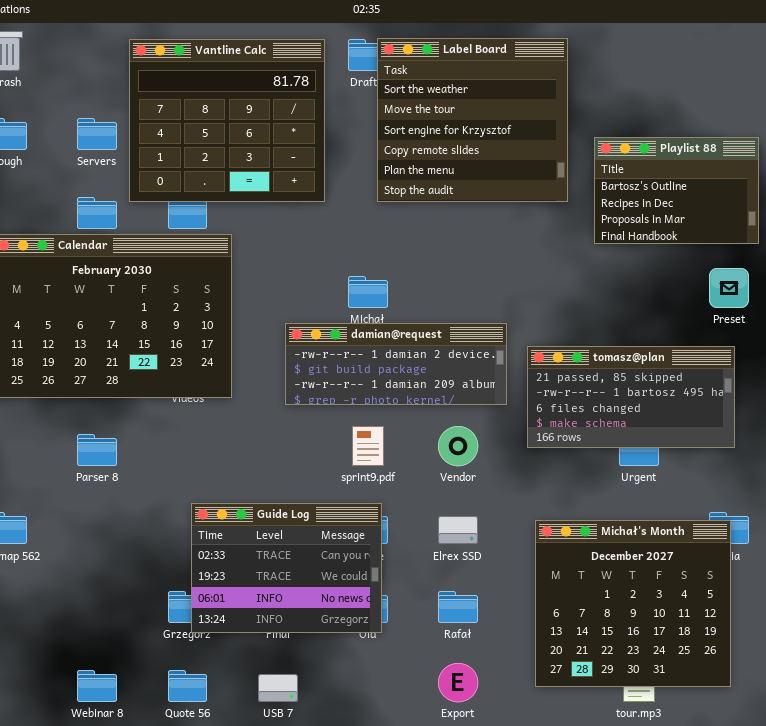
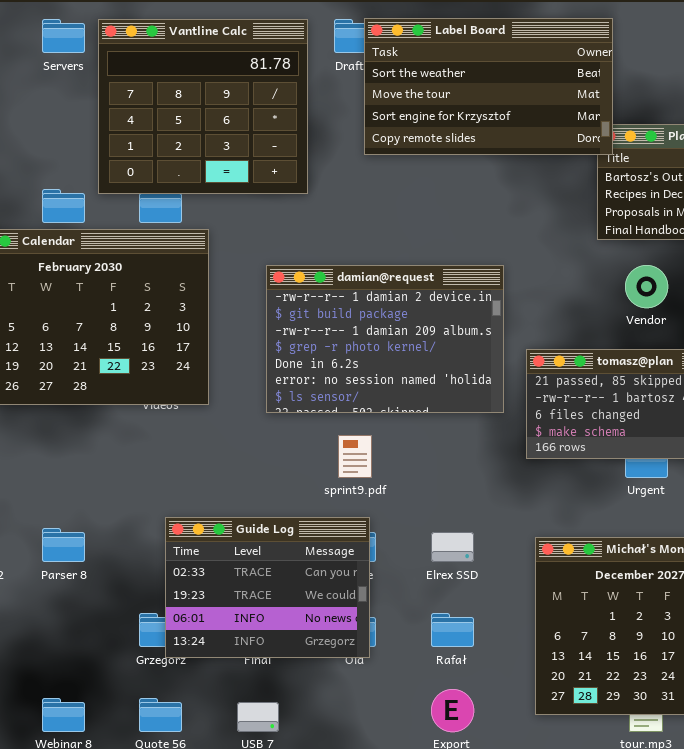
Label Board: [377,38,568,202] -> [364,18,613,155], resized
Servers: [77,118,117,150] -> [42,19,85,53], moved
damian@request: [285,323,507,405] -> [266,265,504,413], resized
Vendor: [438,426,478,466] -> [625,265,668,308], moved
Parser 8: [77,434,117,466] -> [42,528,85,562], moved

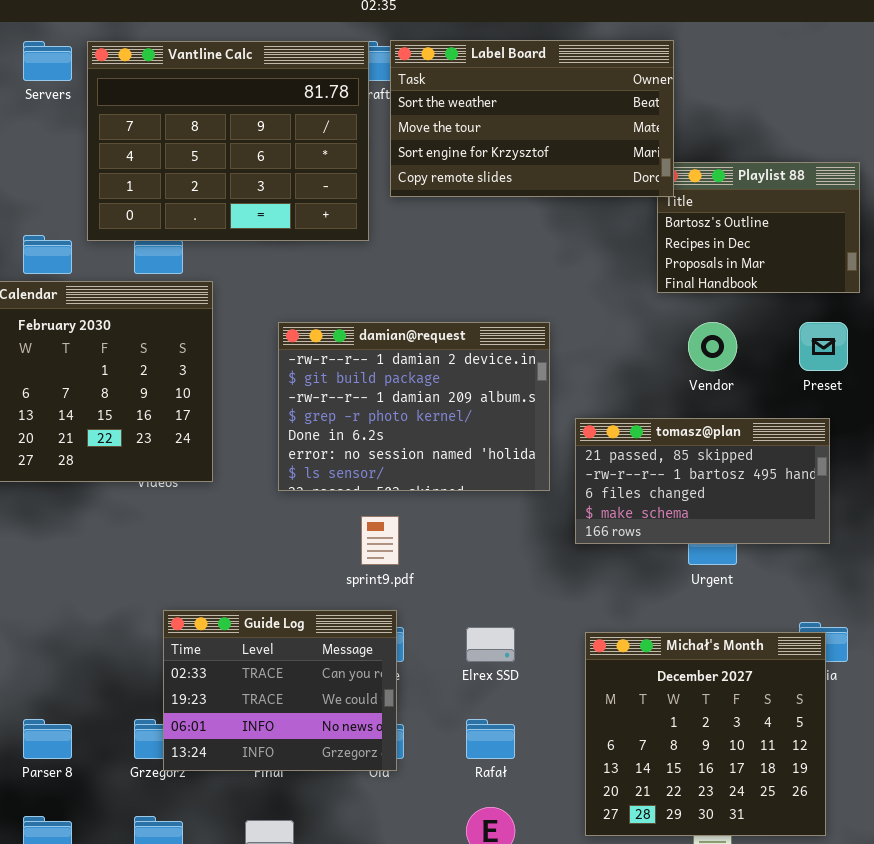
Vantline Calc: [98,19,308,194] -> [87,41,369,241], resized
Parser 8: [42,528,85,562] -> [23,719,72,759], moved

